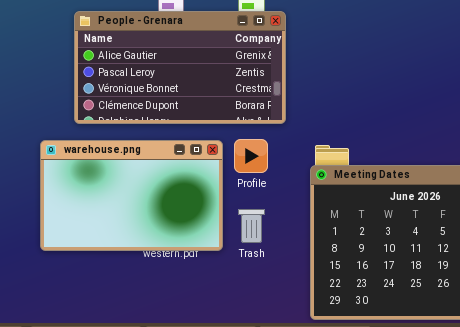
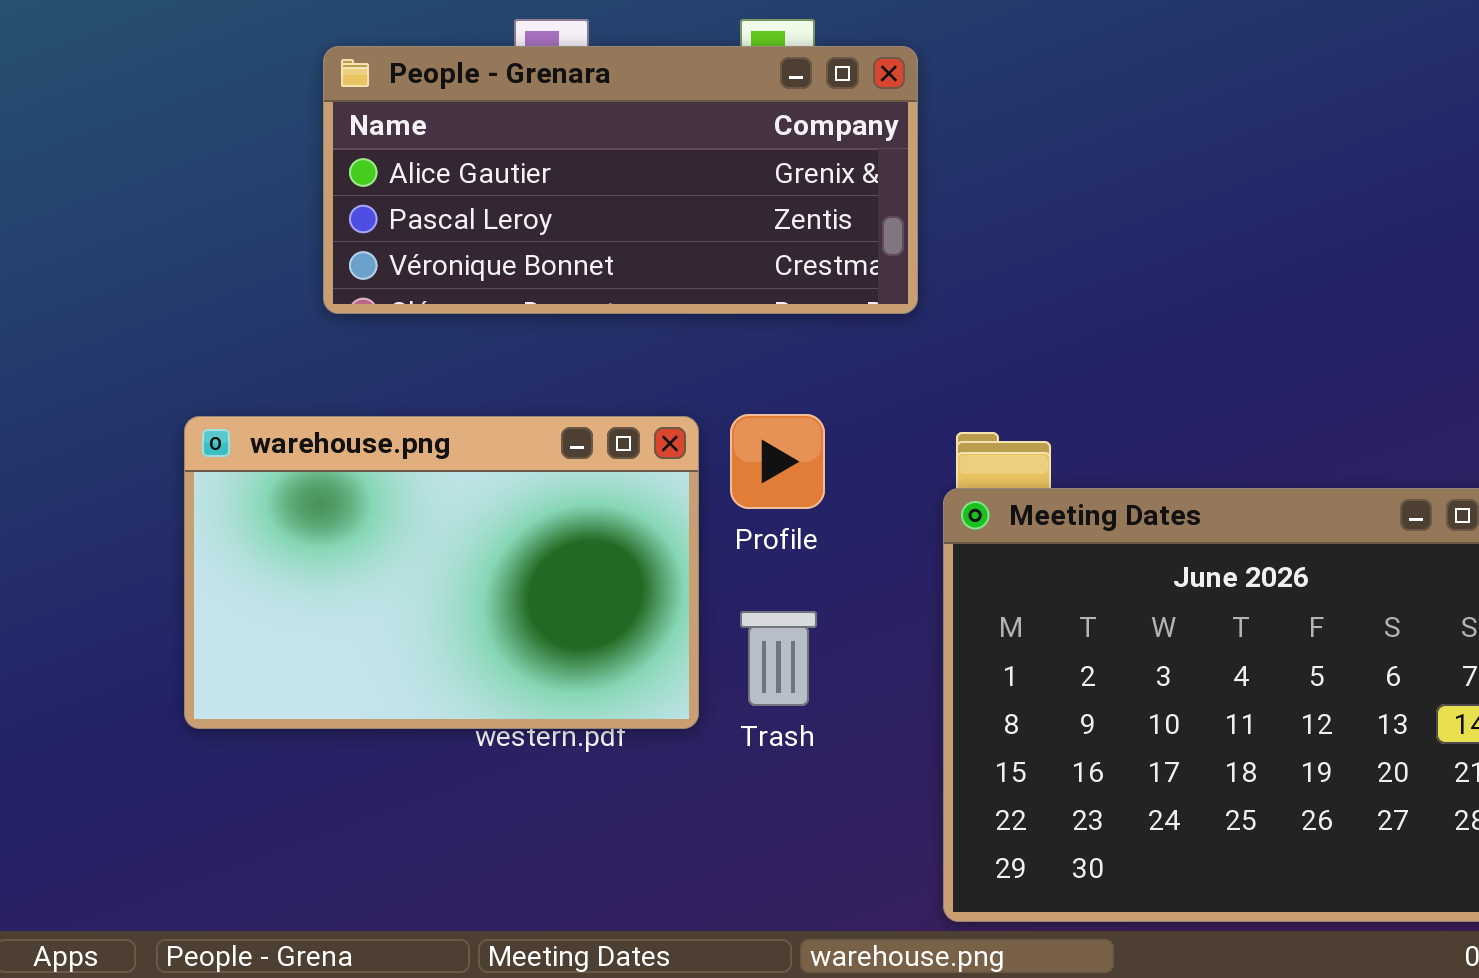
People - Grenara: [74,11,286,124] -> [323,46,918,314], moved, resized

